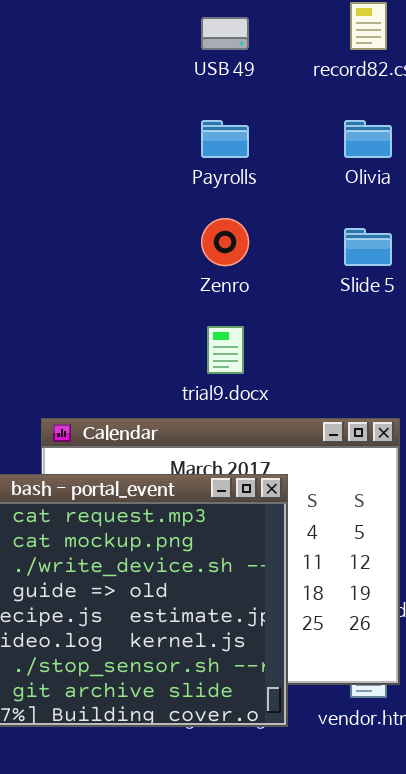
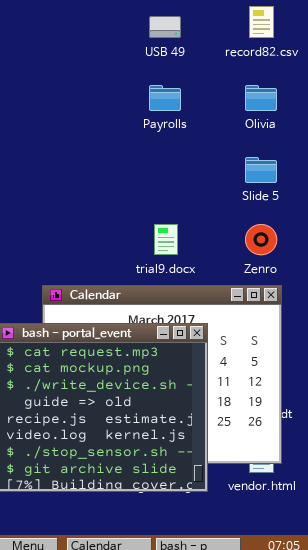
Zenro: [201,218,249,266] -> [245,224,277,255], moved

